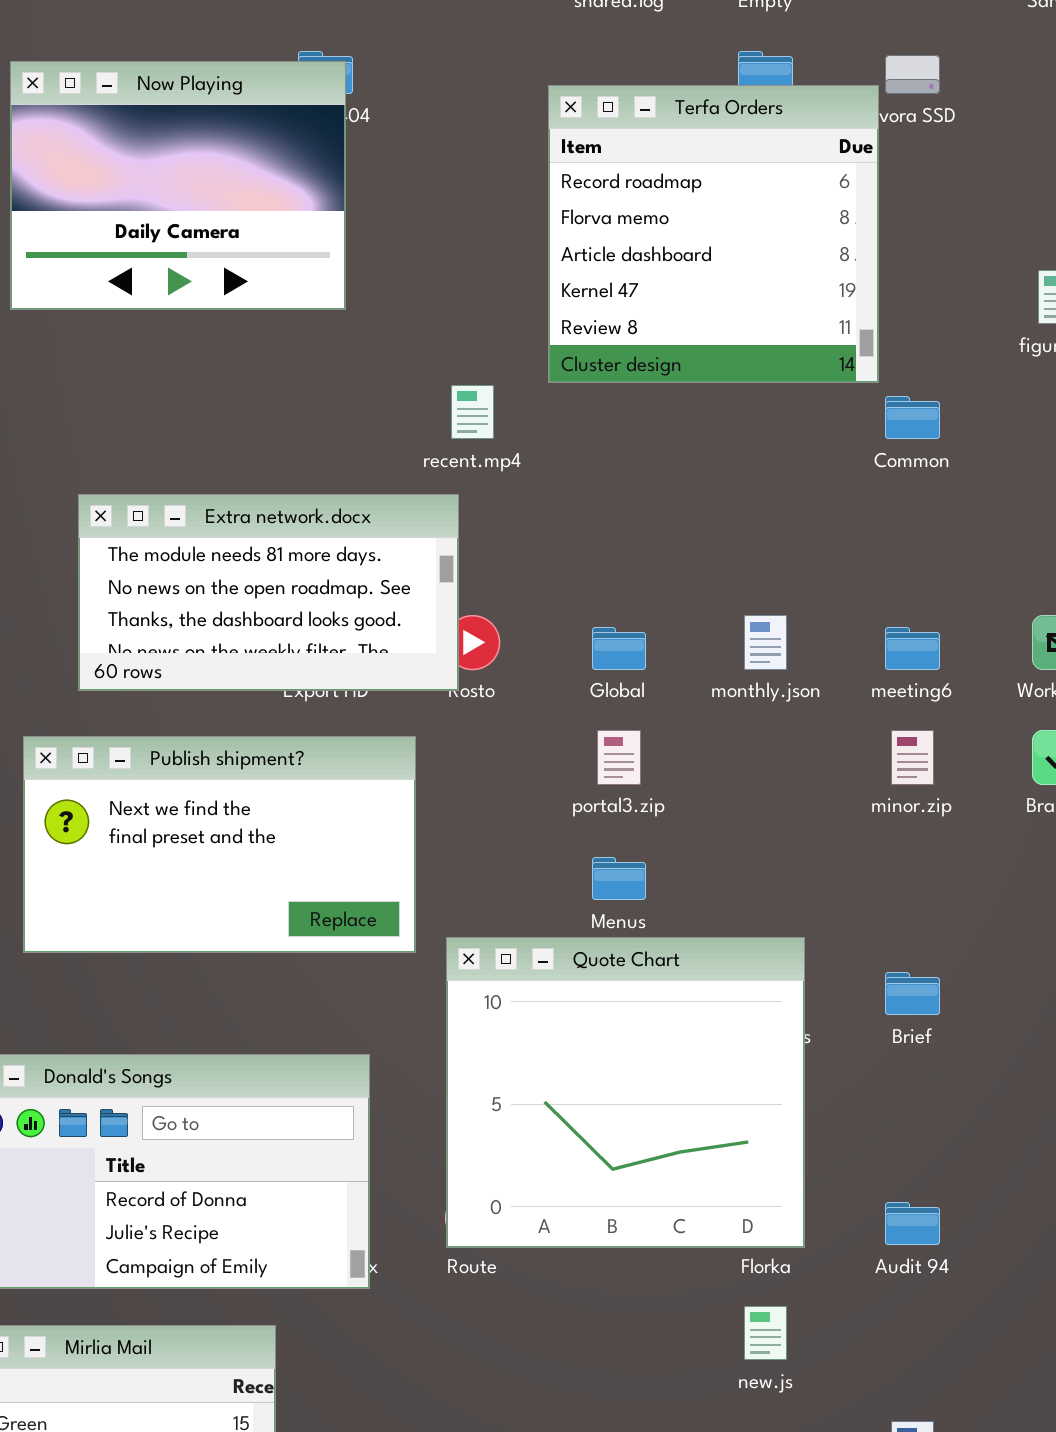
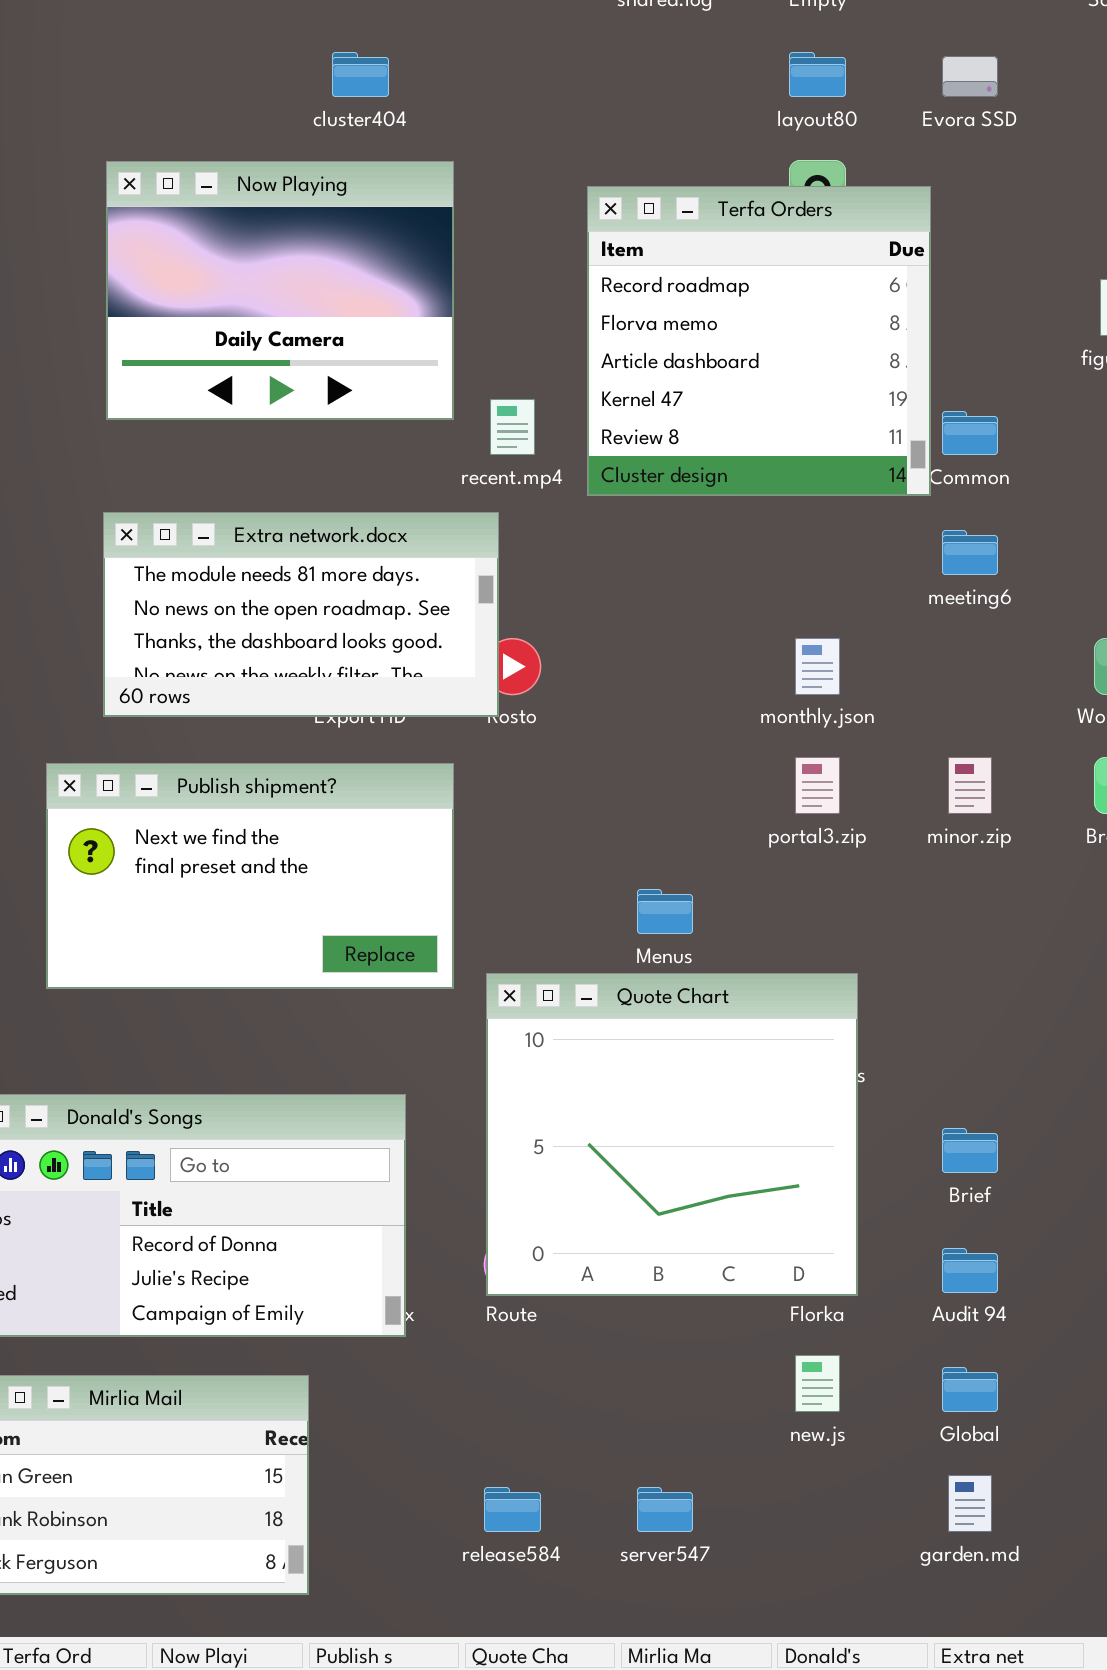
Now Playing: [10,61,346,310] -> [106,161,454,420], moved
Terfa Orders: [548,85,879,383] -> [587,186,931,496], moved
Global: [592,627,646,670] -> [942,1367,998,1412], moved
meeting6: [885,627,940,670] -> [942,530,998,575], moved
portal3.zip: [597,730,641,785] -> [795,757,840,814], moved
Brief: [885,972,940,1015] -> [942,1128,998,1173], moved

